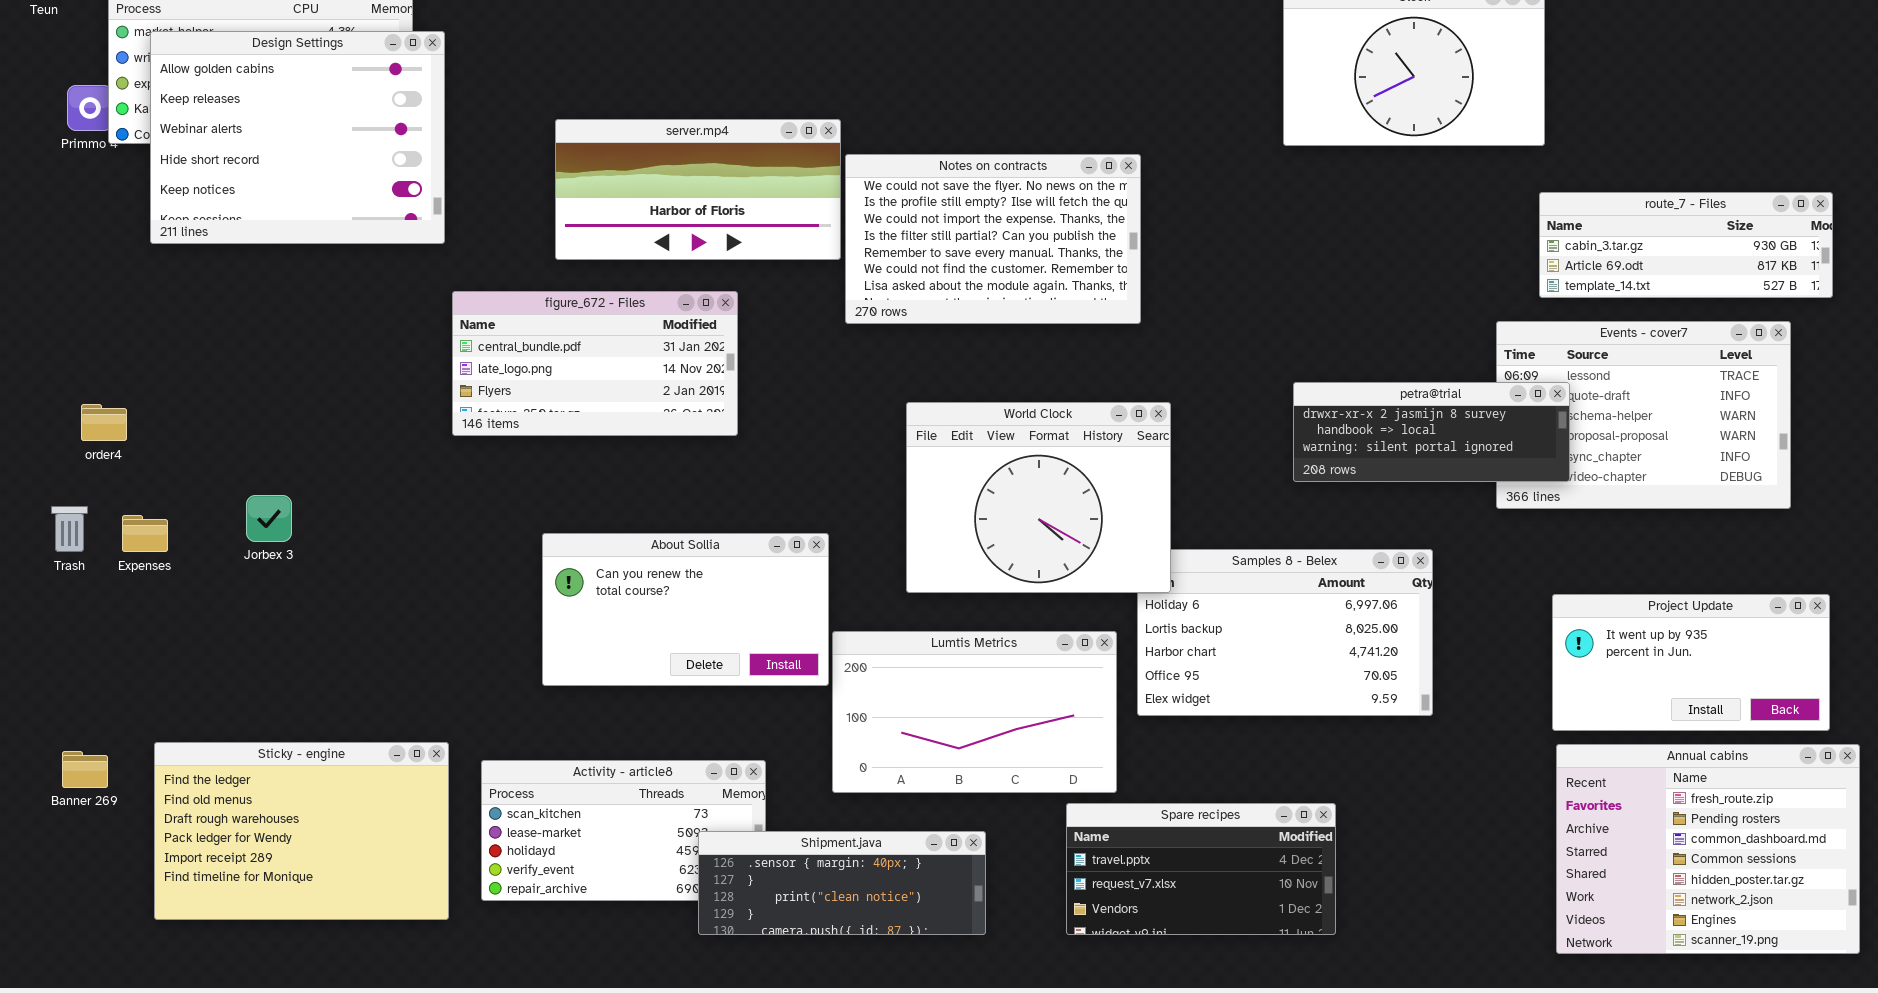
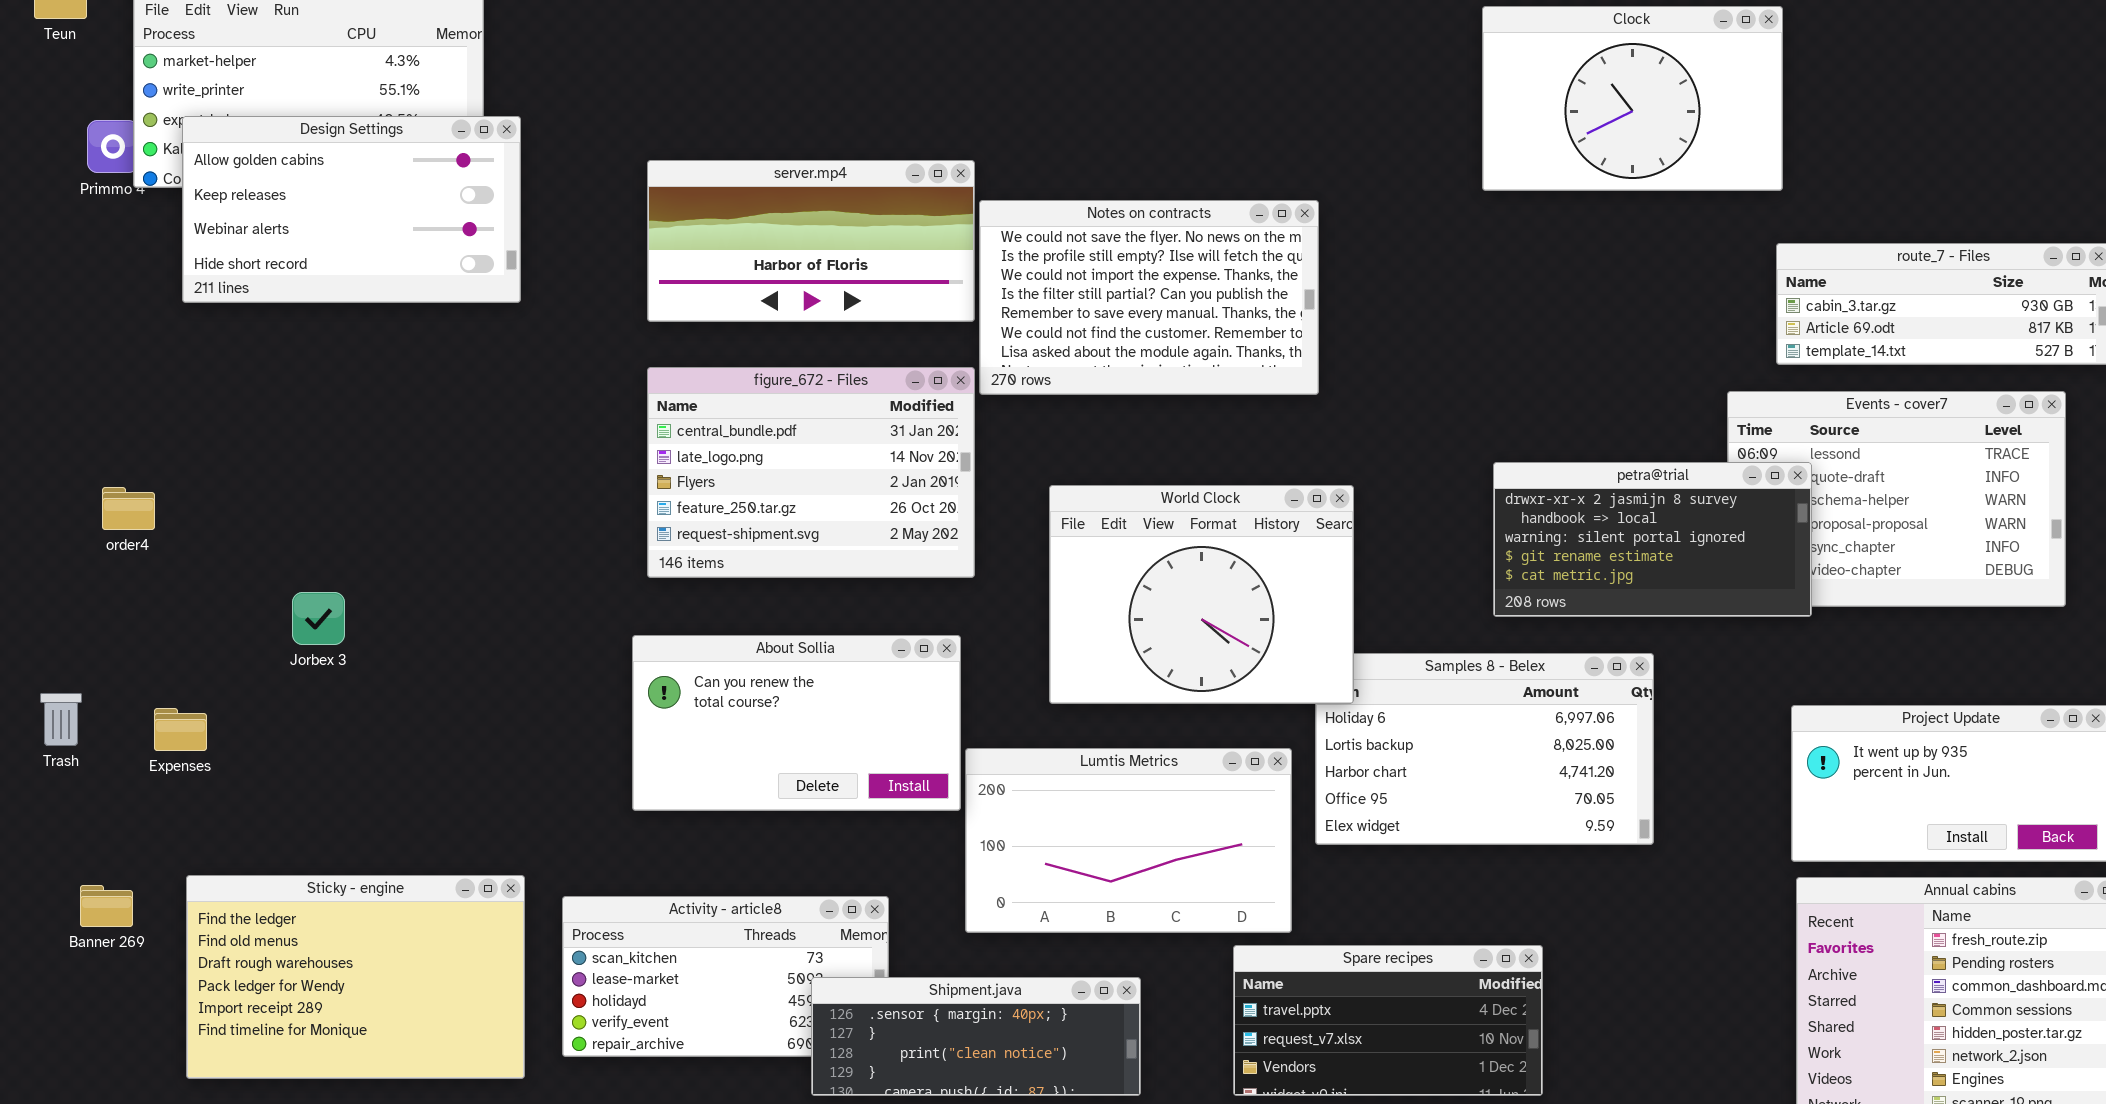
Design Settings: [150,31,445,244] -> [182,116,521,303], resized
figure_672 - Files: [452,291,738,436] -> [647,367,975,578], moved, resized
petra@trial: [1293,382,1570,482] -> [1493,462,1812,617], resized
Trash: [51,506,88,552] -> [40,693,82,746], moved
Expenses: [122,515,168,552] -> [154,708,207,751], moved

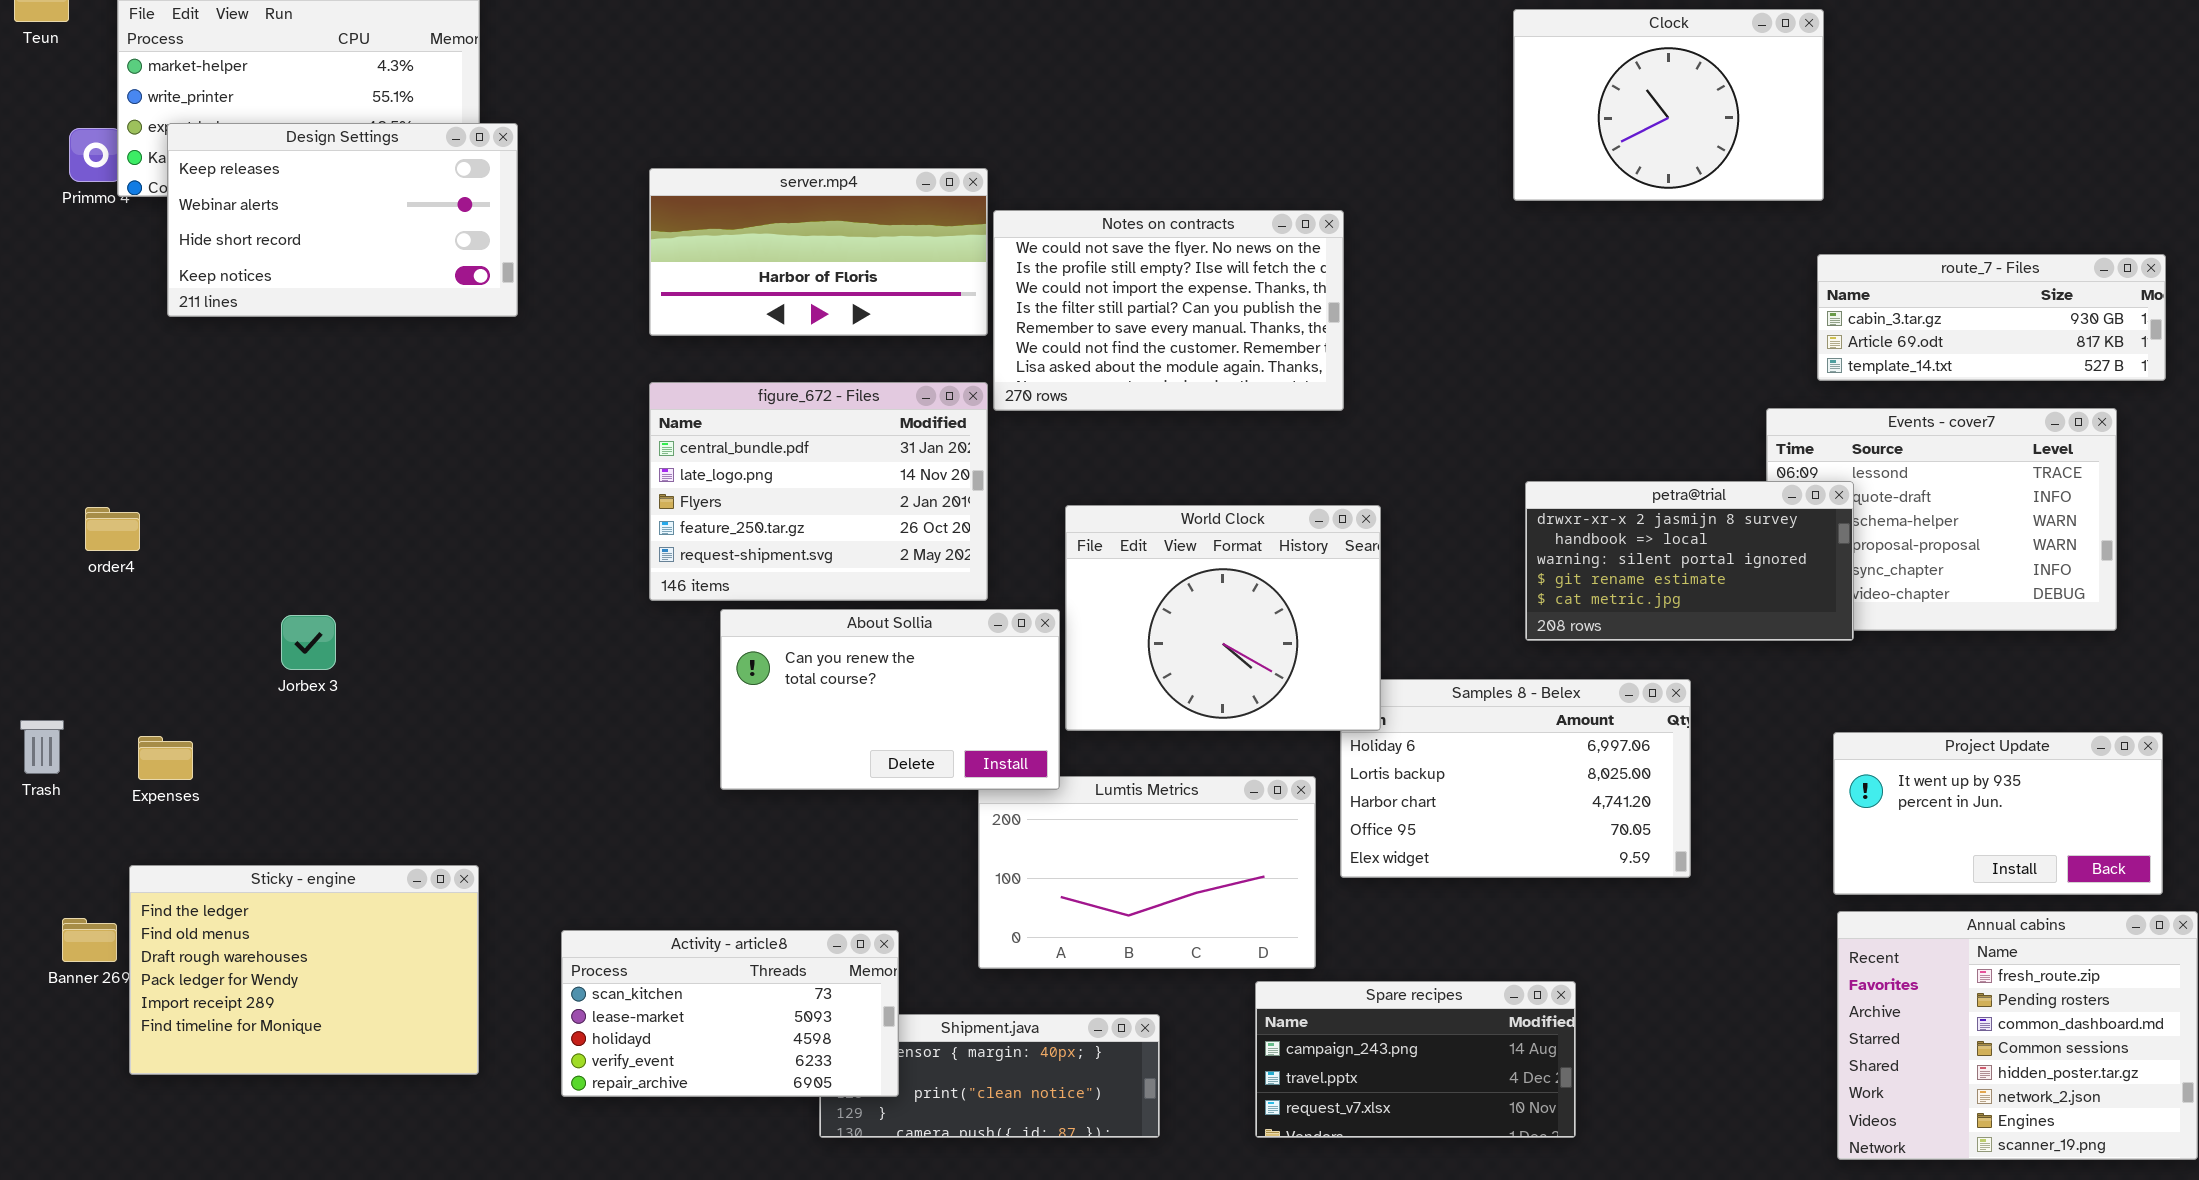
Design Settings: [182,116,521,303] -> [167,123,518,317], scrolled down 1 row
About Sollia: [632,635,961,811] -> [720,609,1060,790], moved
Sticky - engine: [186,875,525,1079] -> [129,865,479,1075], moved
Activity - article8: [562,896,889,1057] -> [561,930,899,1097], raised
Spare recipes: [1233,945,1543,1096] -> [1255,981,1576,1138], scrolled up 1 row

